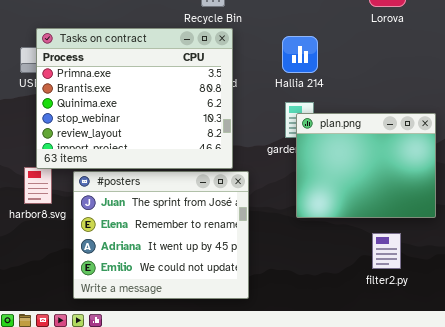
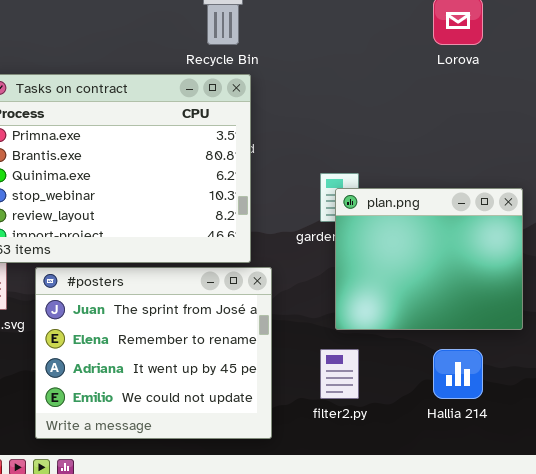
Hallia 214: [282,36,318,73] -> [433,349,483,399], moved
filter2.py: [372,233,401,269] -> [320,349,359,399], moved

